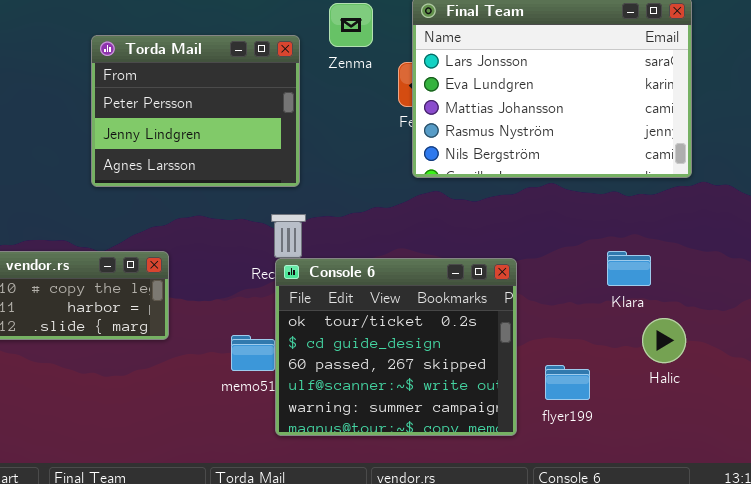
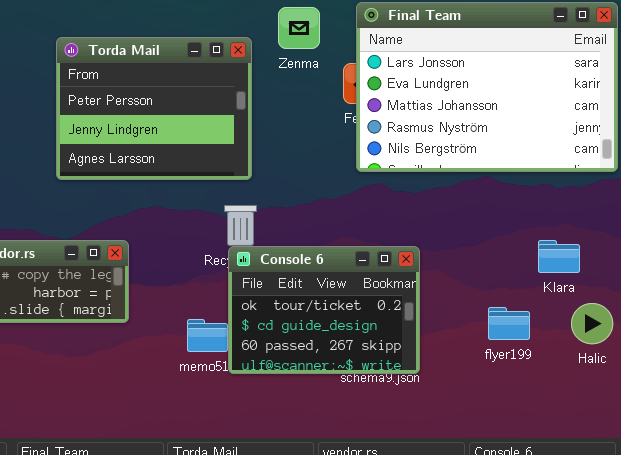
Console 6: [275,258,517,436] -> [228,246,420,374], resized
flyer199: [545,365,590,400] -> [488,307,530,340], moved

